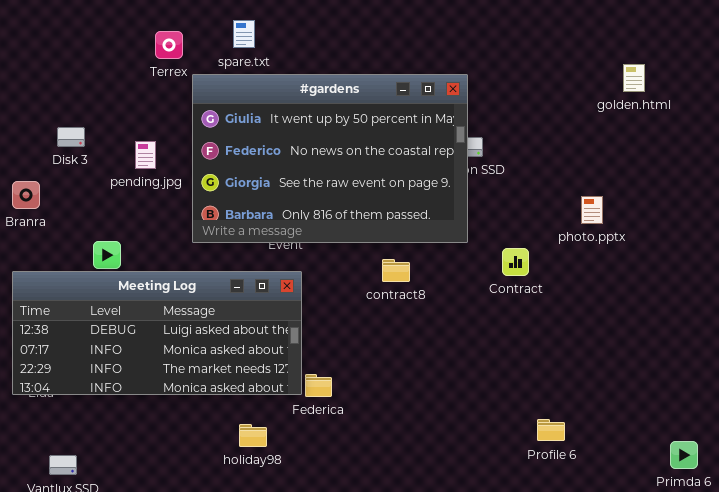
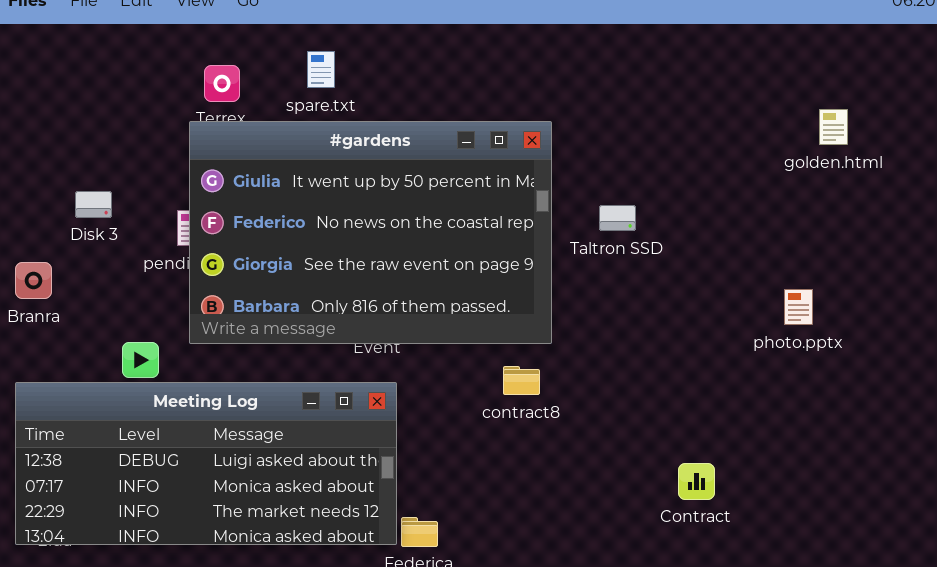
#gardens: [192,74,468,243] -> [189,121,552,344], moved
photo.pptx: [581,196,603,224] -> [784,289,813,325], moved
Contract: [502,248,529,276] -> [678,463,715,500], moved

